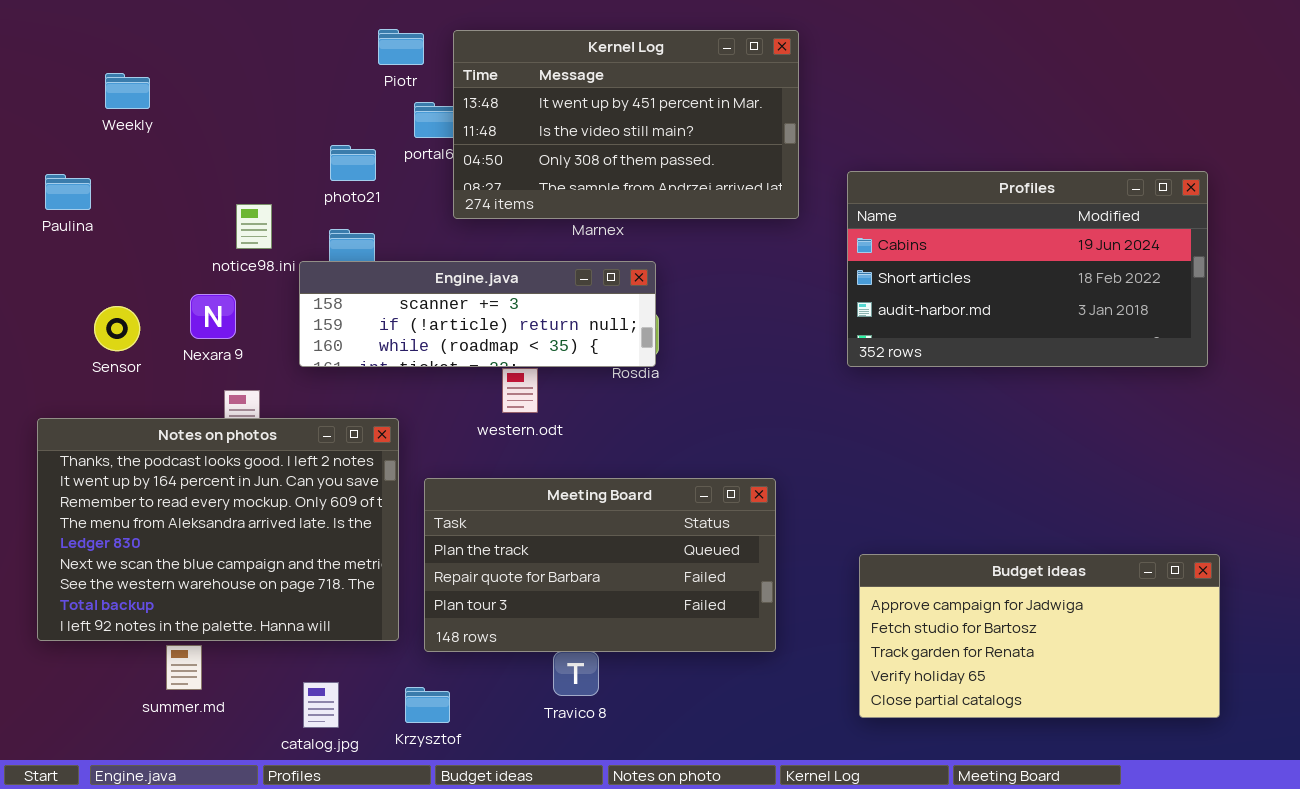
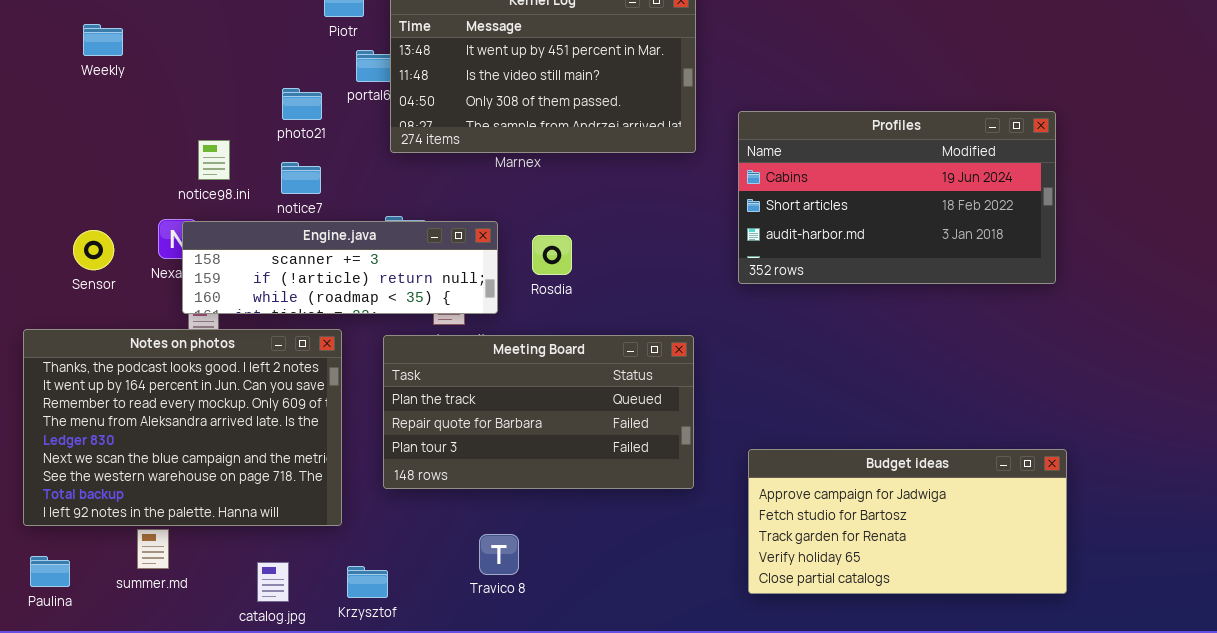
Paulina: [45,174,91,210] -> [30,556,70,587], moved
Engine.java: [299,261,656,367] -> [182,221,498,314], moved
Meeting Board: [424,478,776,652] -> [383,335,694,489], moved

